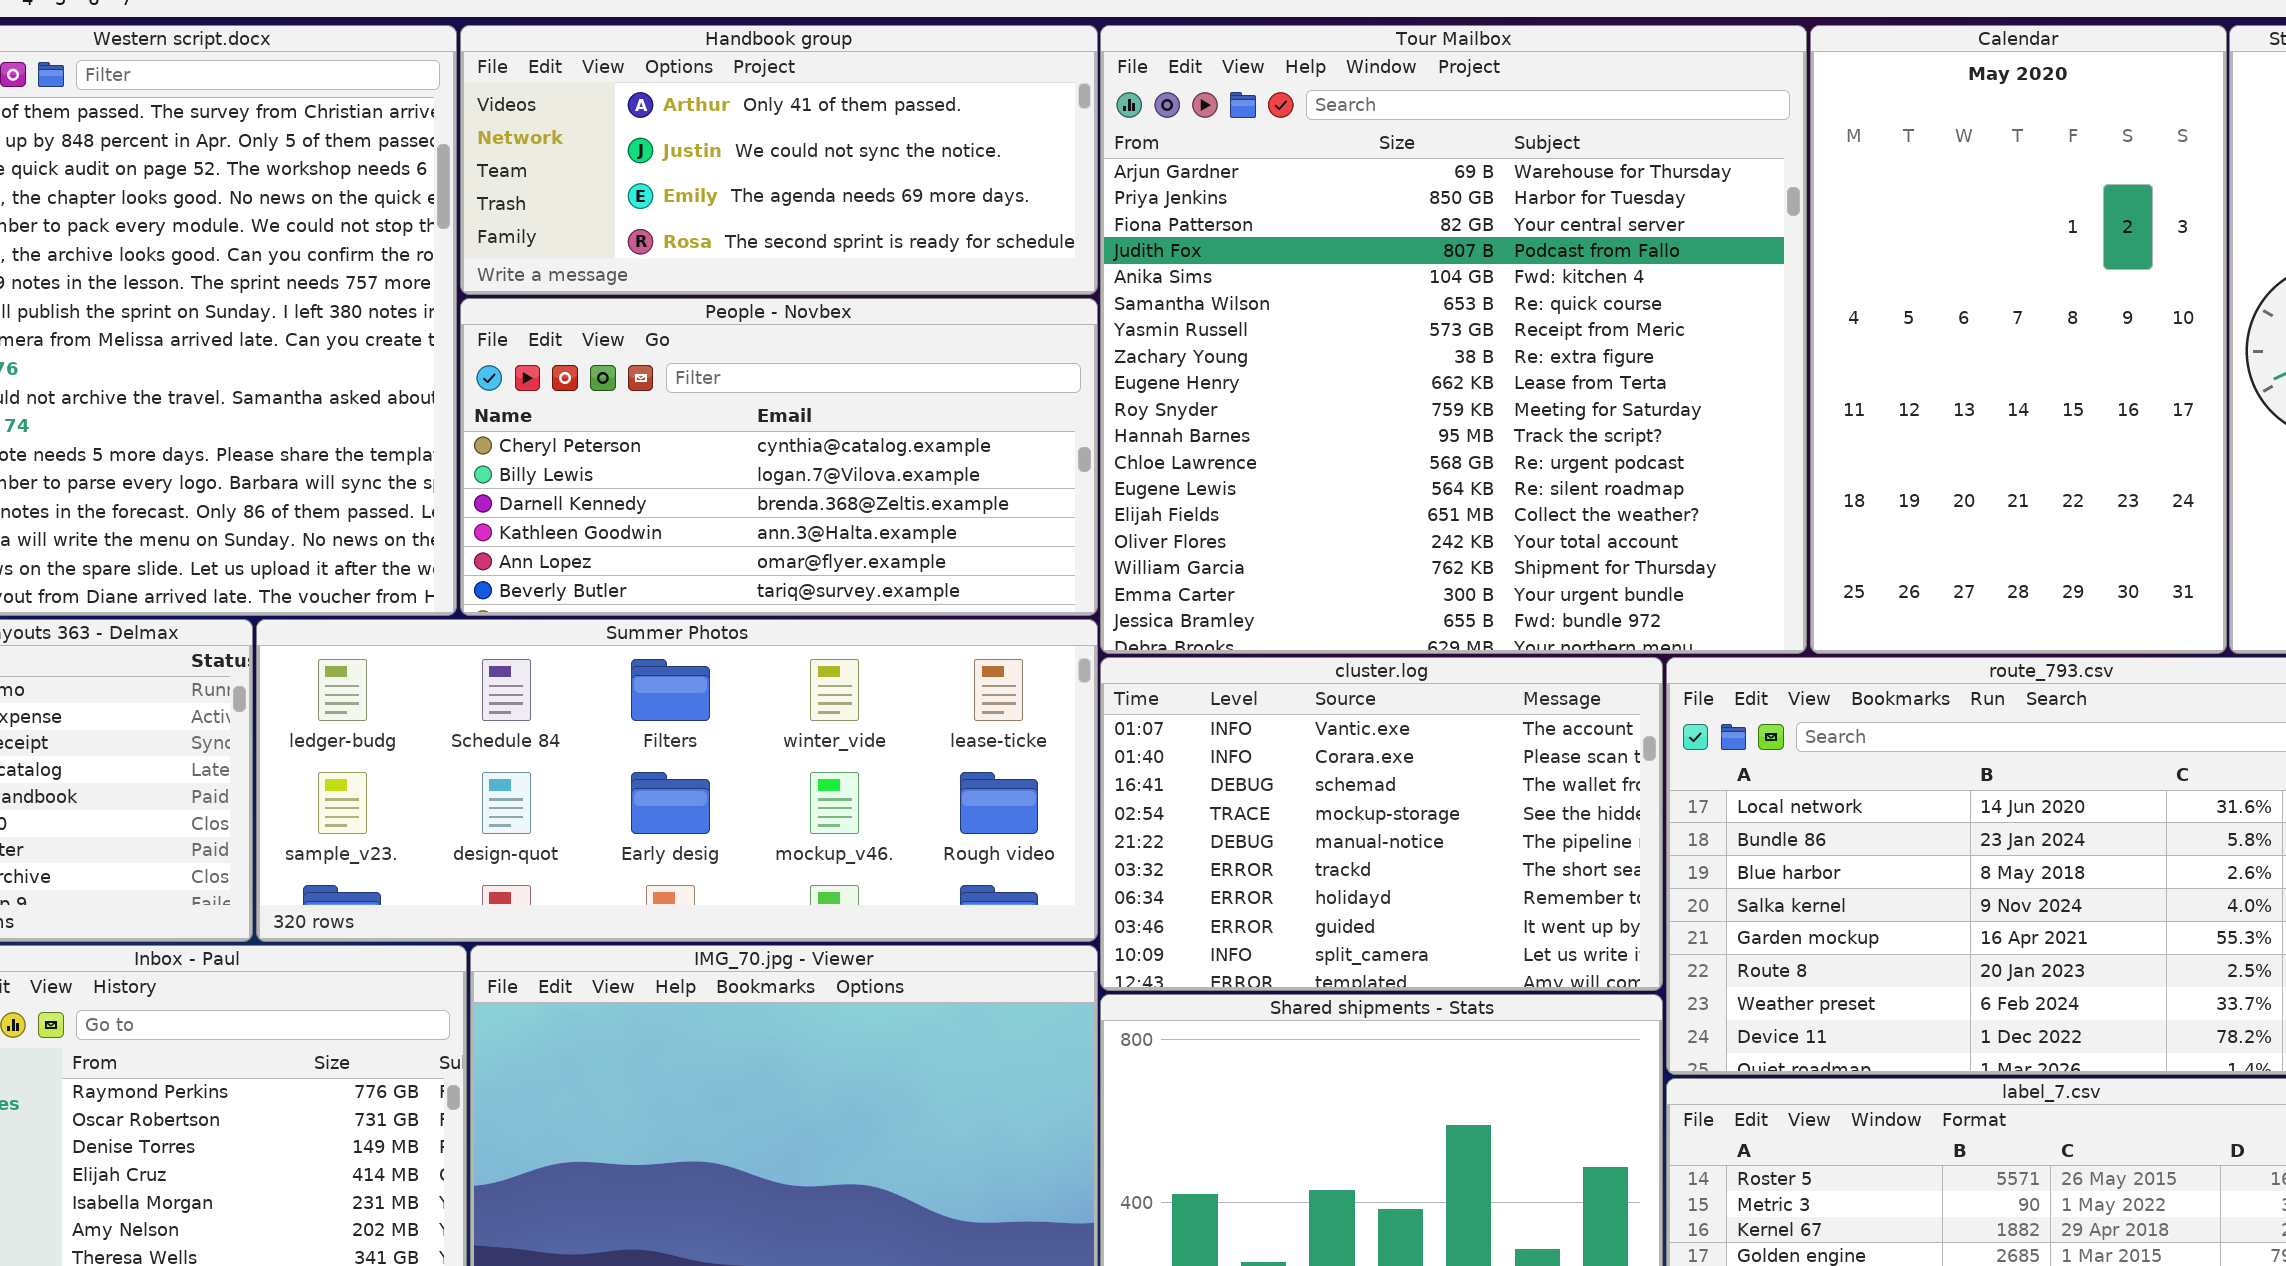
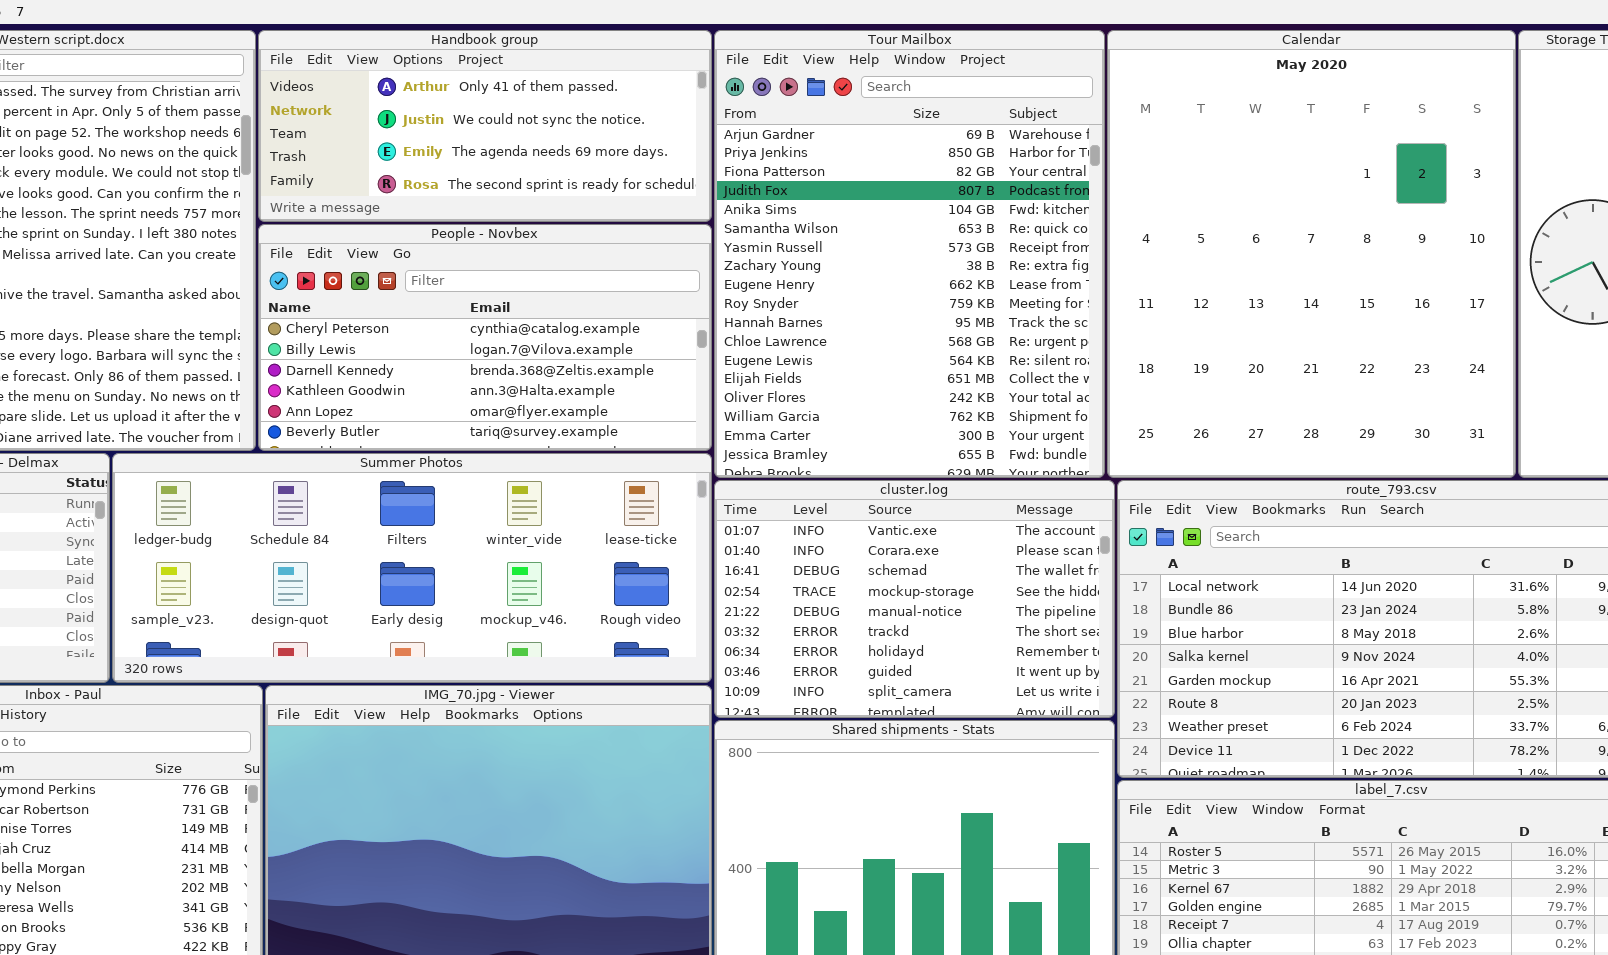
Tour Mailbox: [1100,25,1807,654] -> [714,30,1105,478], resized
Calendar: [1810,25,2227,654] -> [1107,30,1516,478], resized

